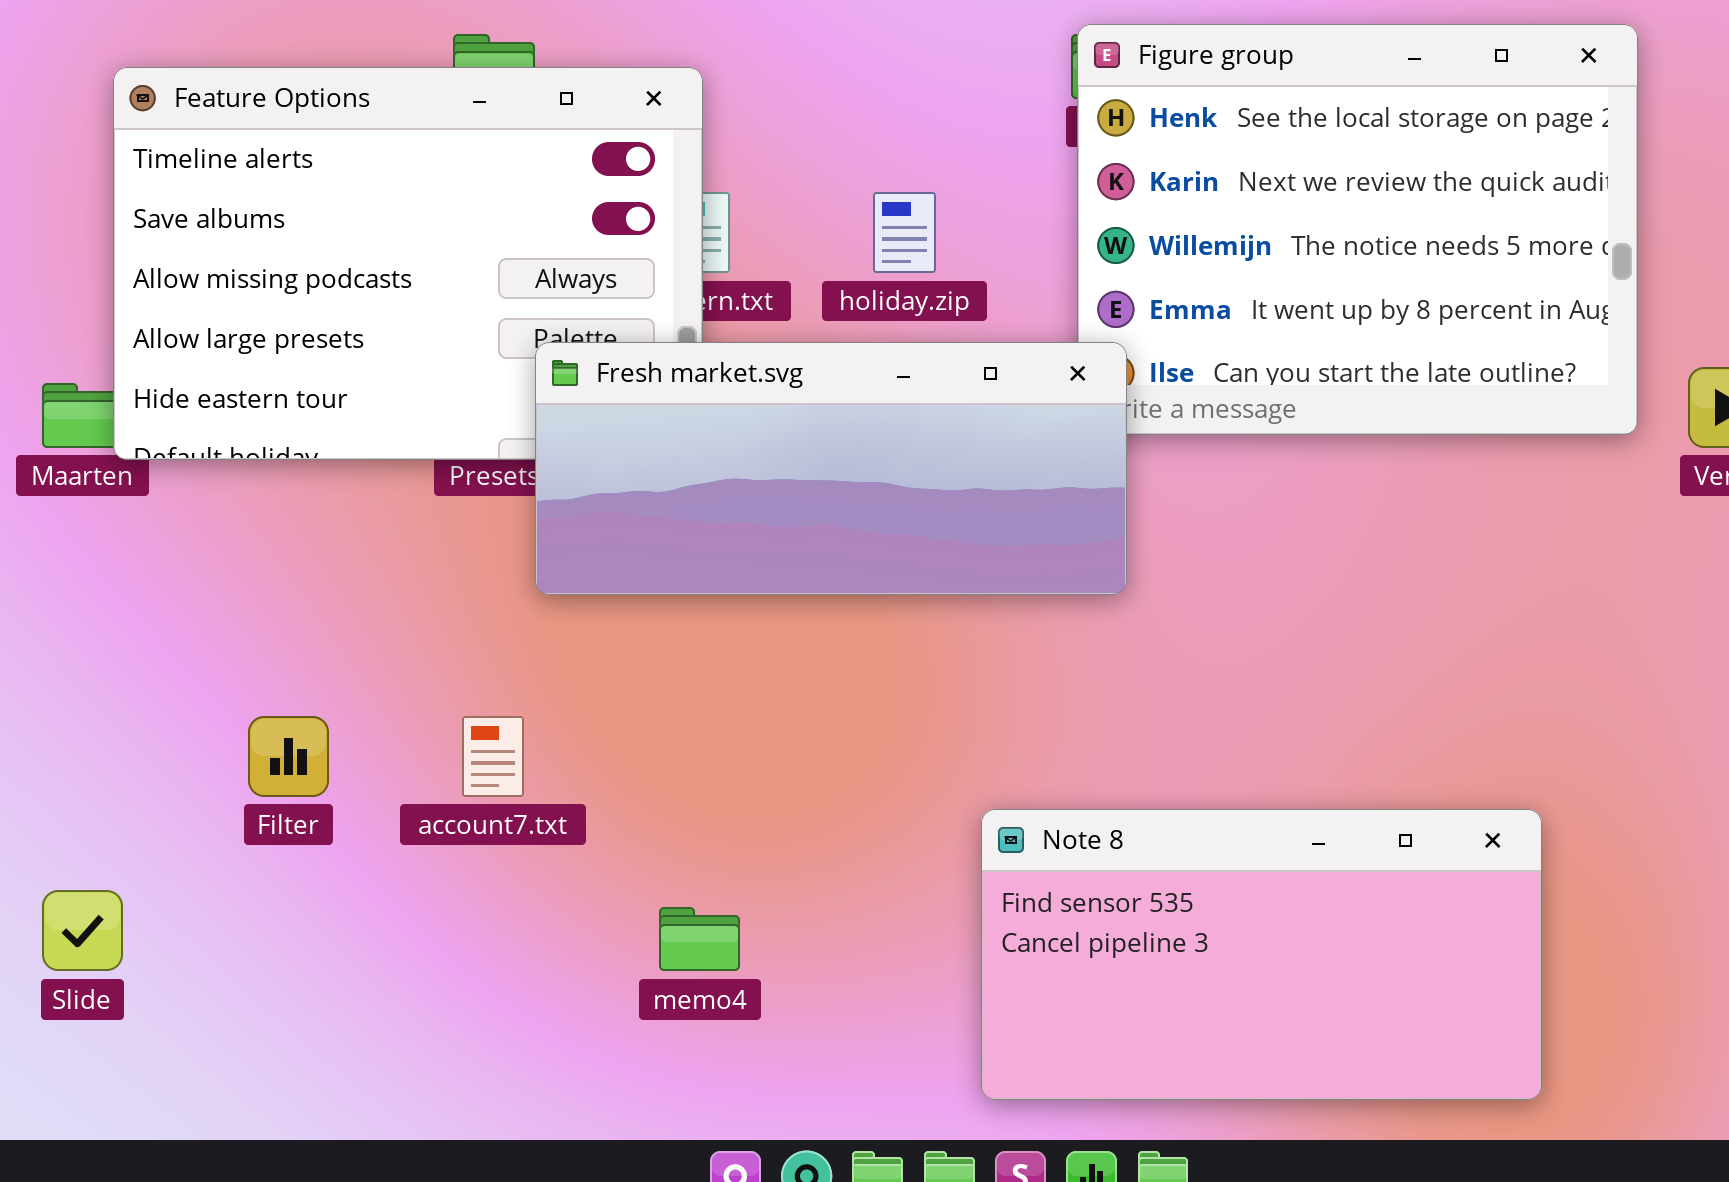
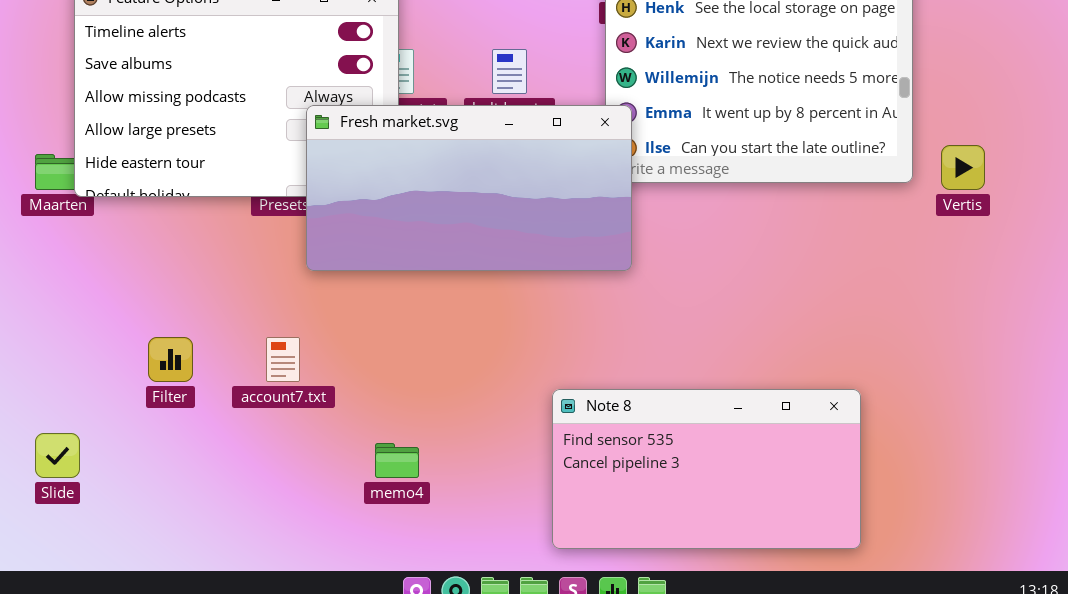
Fresh market.svg: [535,342,1127,595] -> [306,105,632,271], resized

